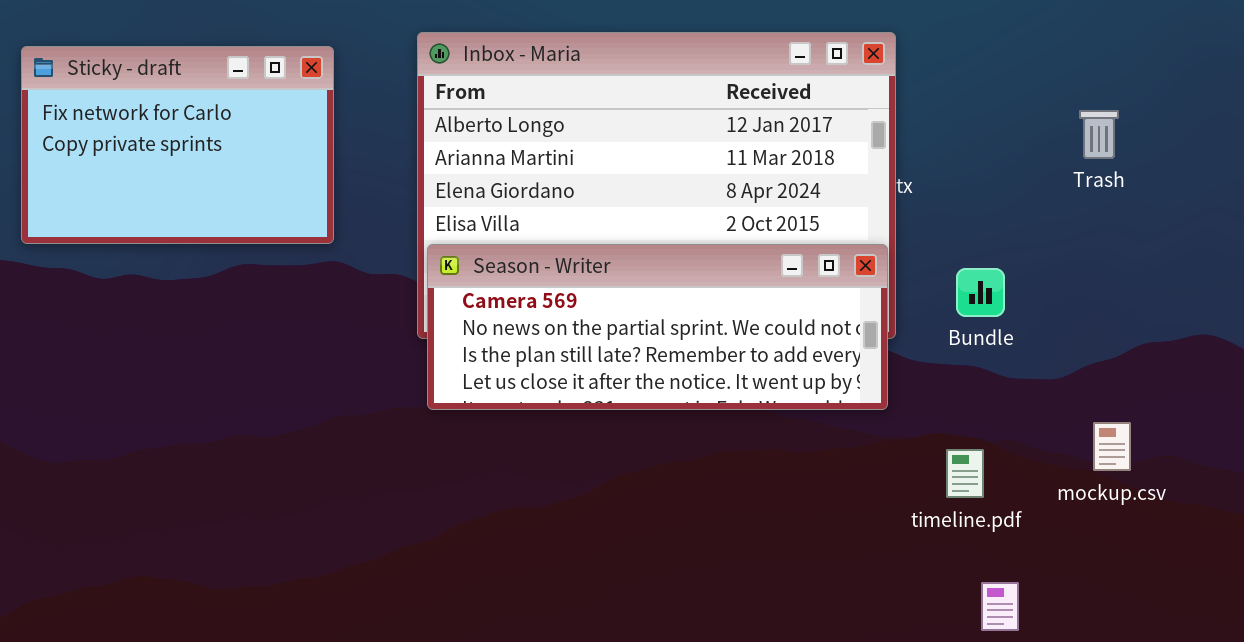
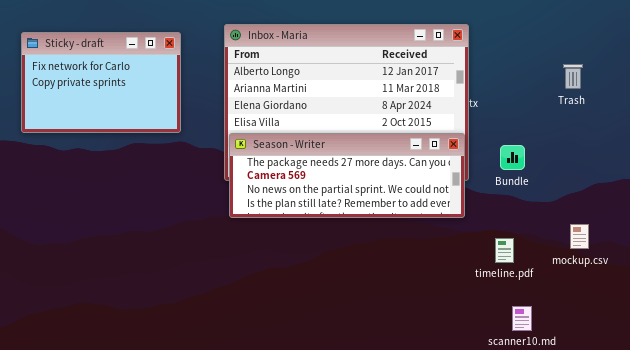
Season - Writer: [427,244,888,410] -> [229,133,465,218], scrolled up 1 row

